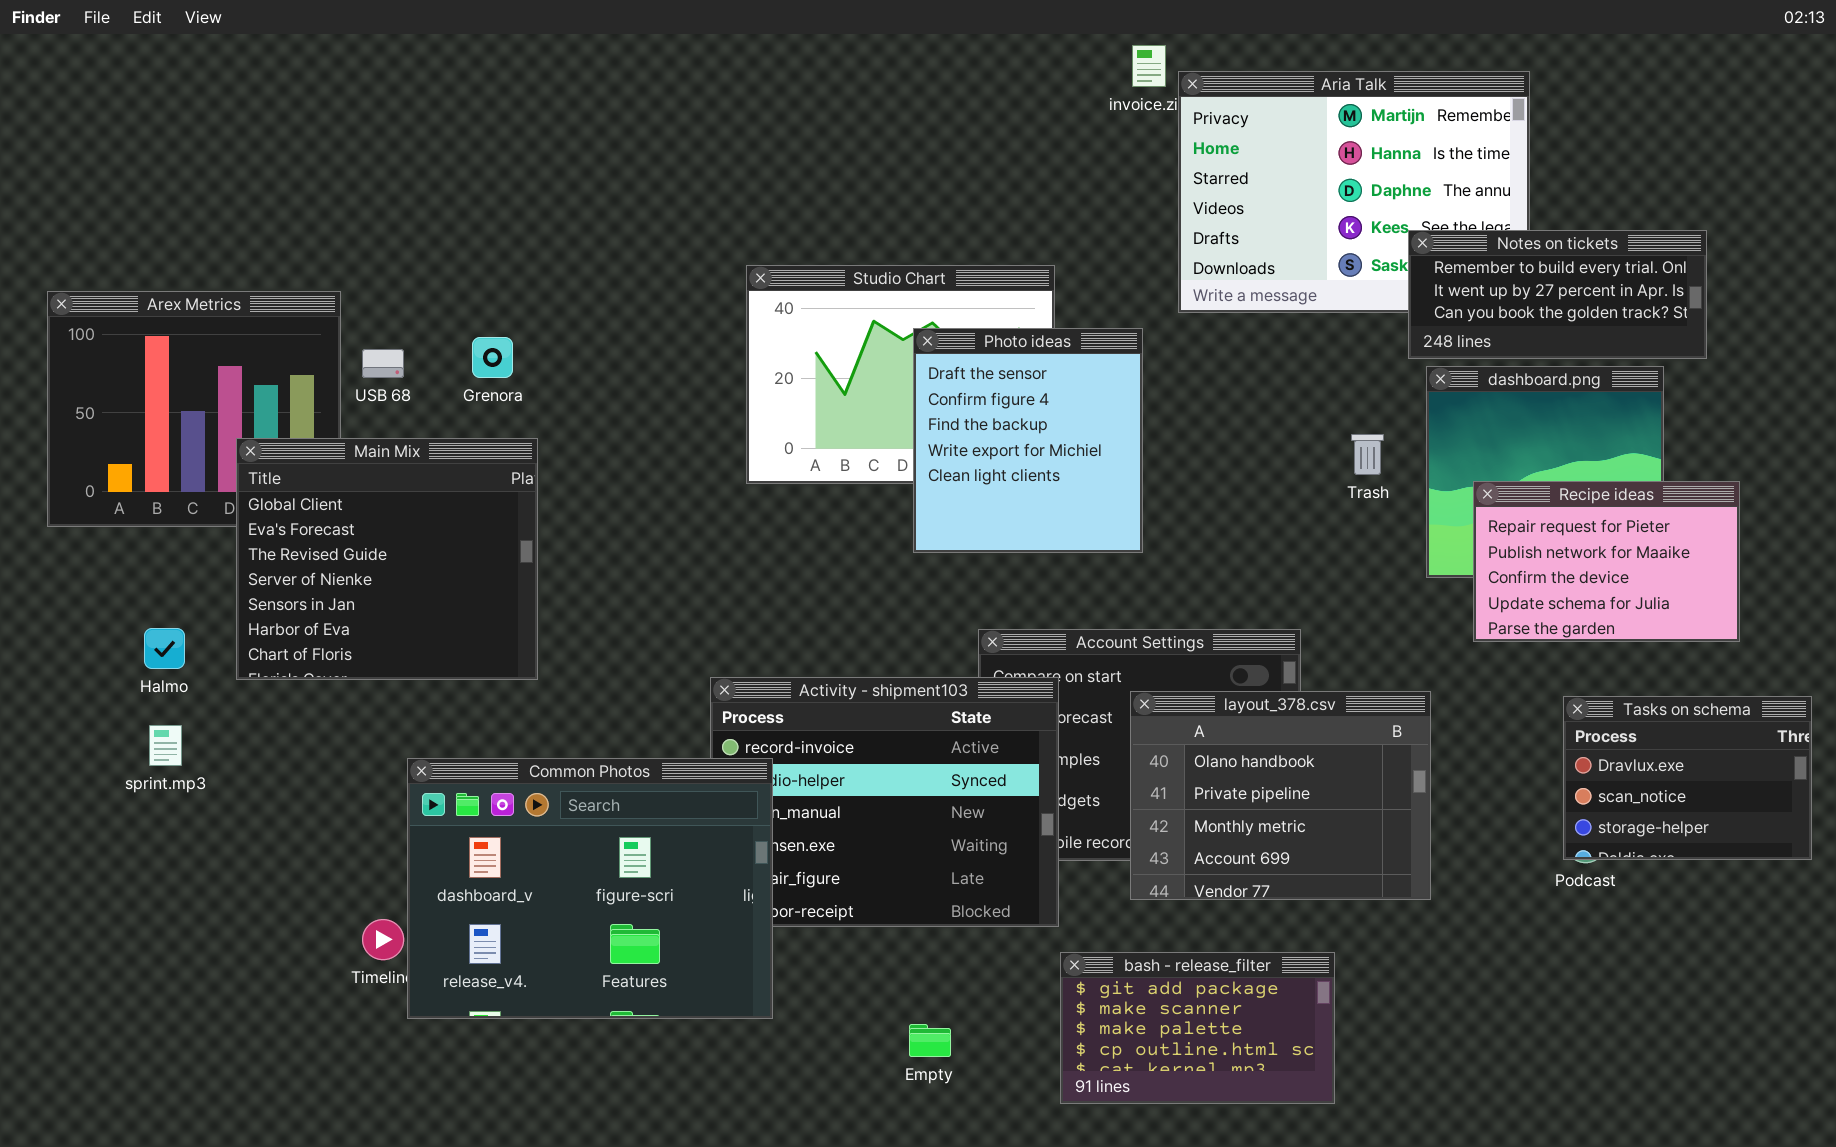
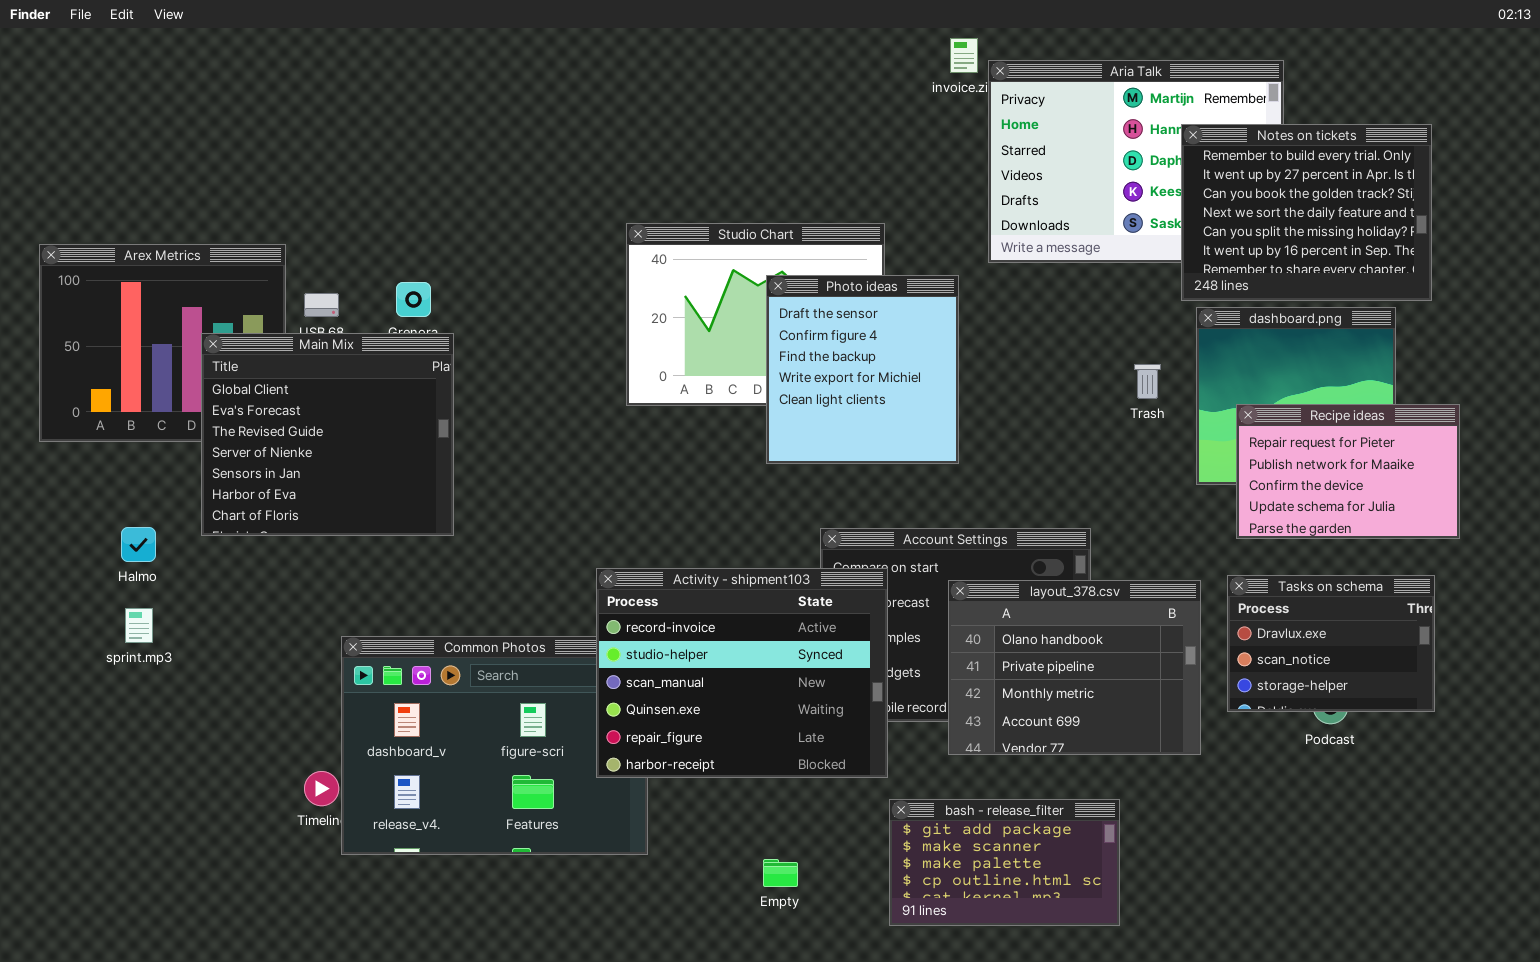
Notes on tickets: [1408,230,1707,359] -> [1181,124,1432,301], resized
Main Mix: [236,438,538,680] -> [201,333,454,536], moved
Activity - shipment103: [710,677,1059,927] -> [596,568,888,778], raised
Tasks on schema: [1563,696,1812,860] -> [1227,575,1435,712], moved

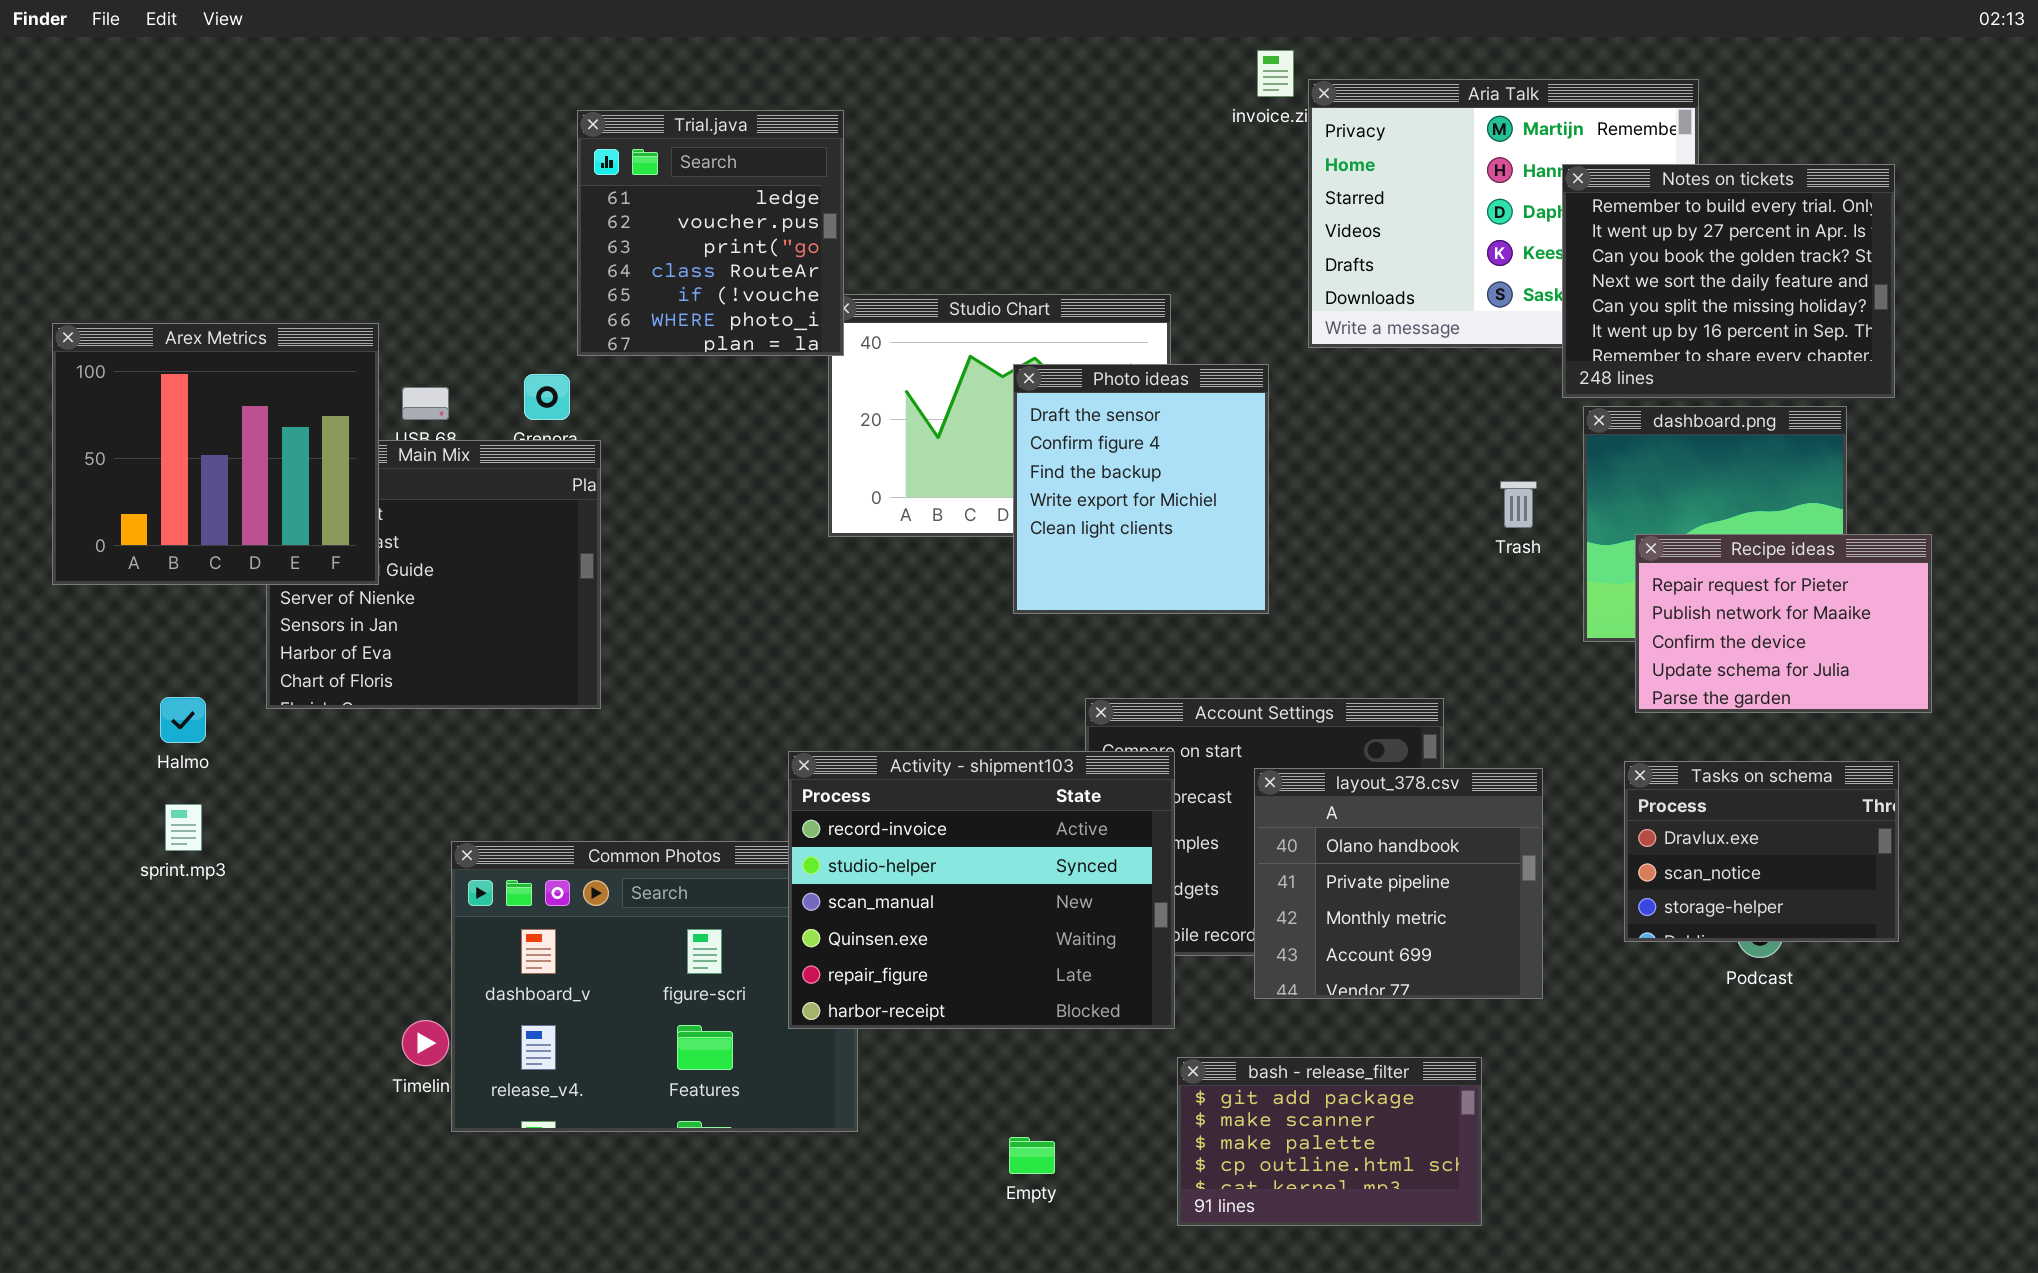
Trial.java: none -> [577,110,844,356], opened
Arex Metrics: [39,244,286,442] -> [52,323,379,585], raised
layout_378.csv: [948,580,1201,755] -> [1254,768,1543,999], resized

